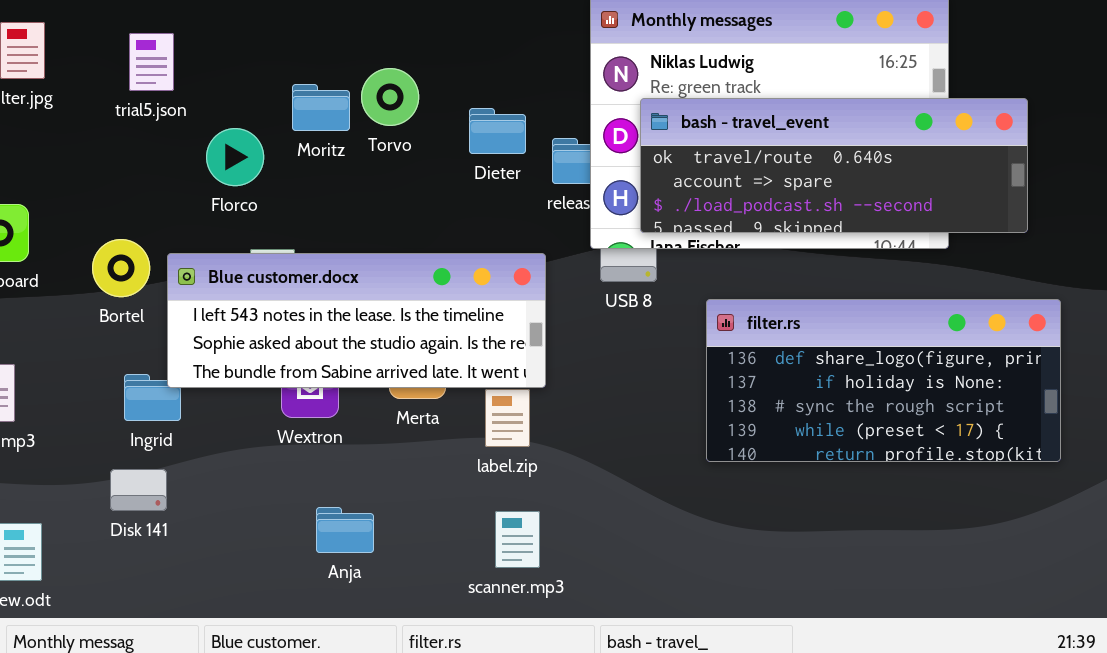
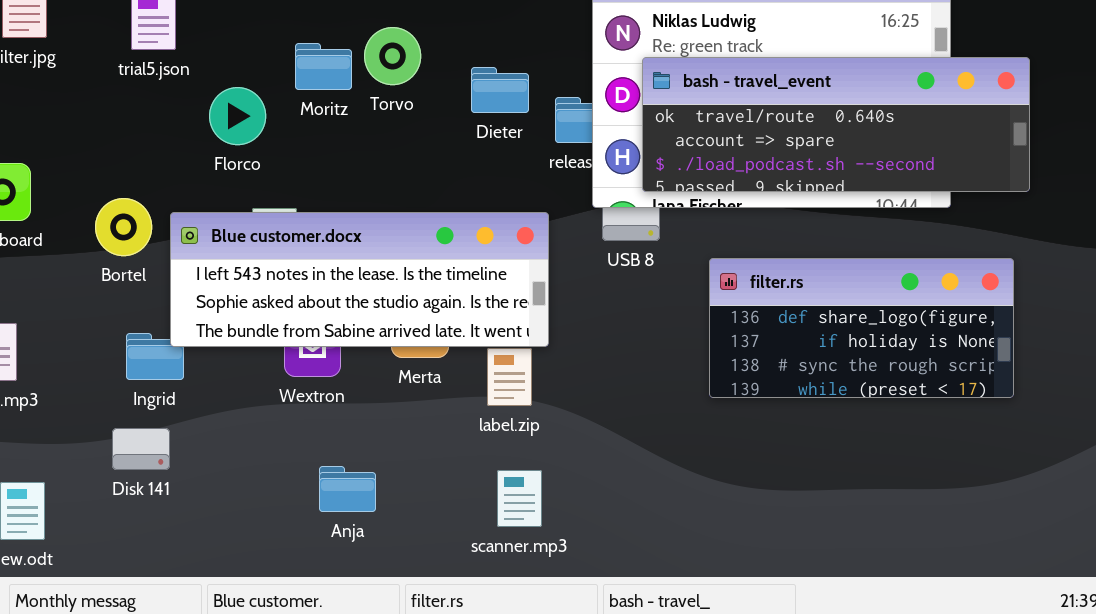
filter.rs: [706,299,1061,462] -> [709,258,1014,398], resized

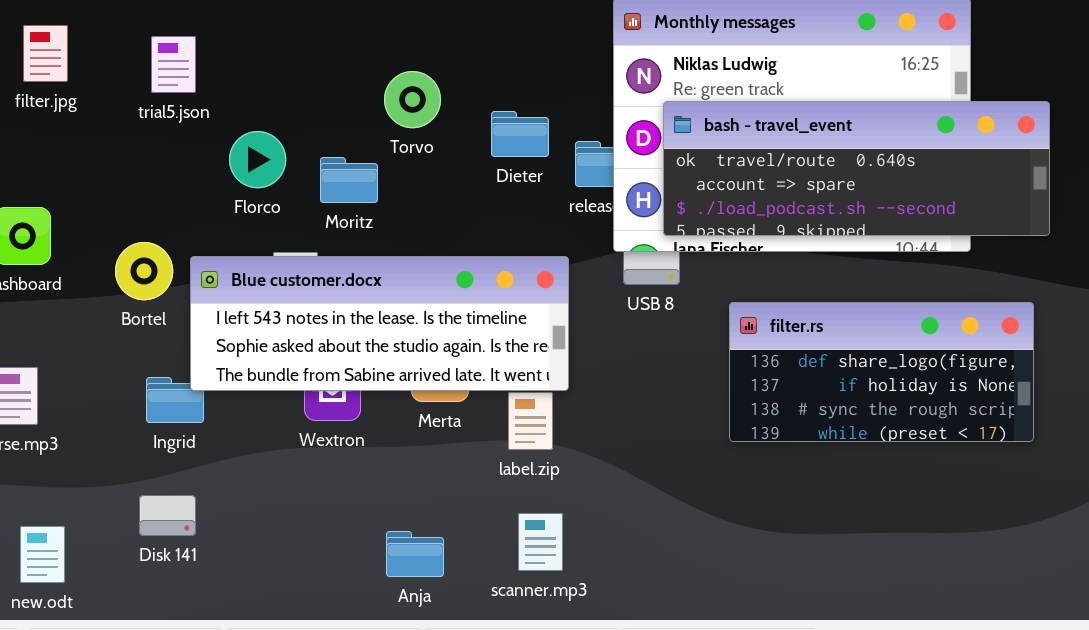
Moritz: [295,43,352,90] -> [320,157,378,203], moved
Disk 141: [112,428,170,470] -> [139,495,196,536], moved
Anja: [319,466,376,512] -> [386,531,444,577], moved

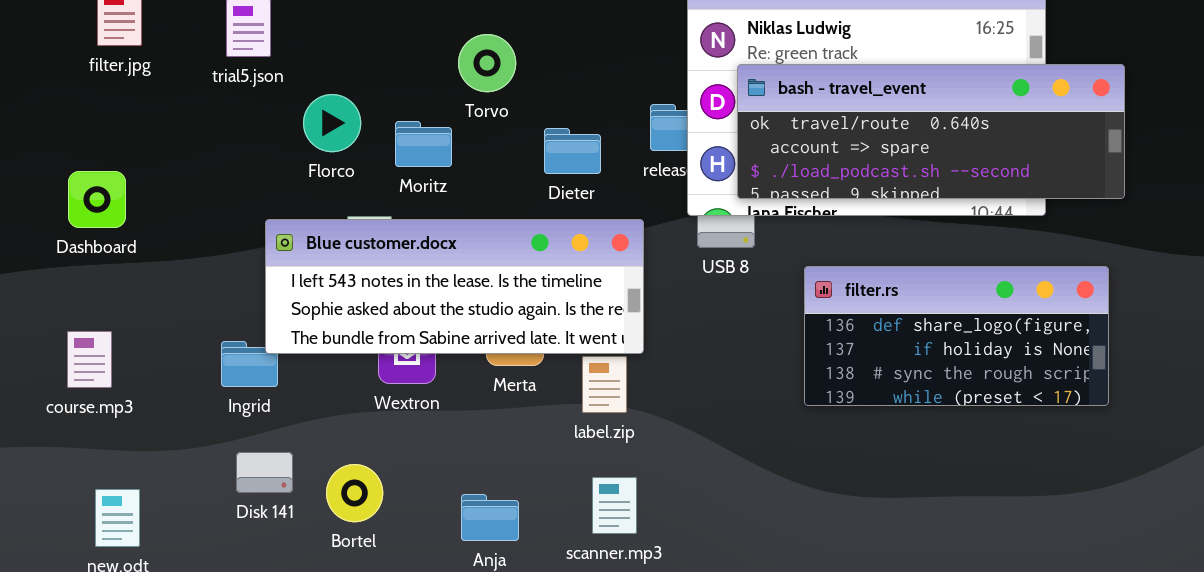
Dieter: [491,111,549,157] -> [544,128,601,174], moved
Bortel: [115,242,173,300] -> [326,464,383,522], moved
Disk 141: [139,495,196,536] -> [236,452,293,493], moved

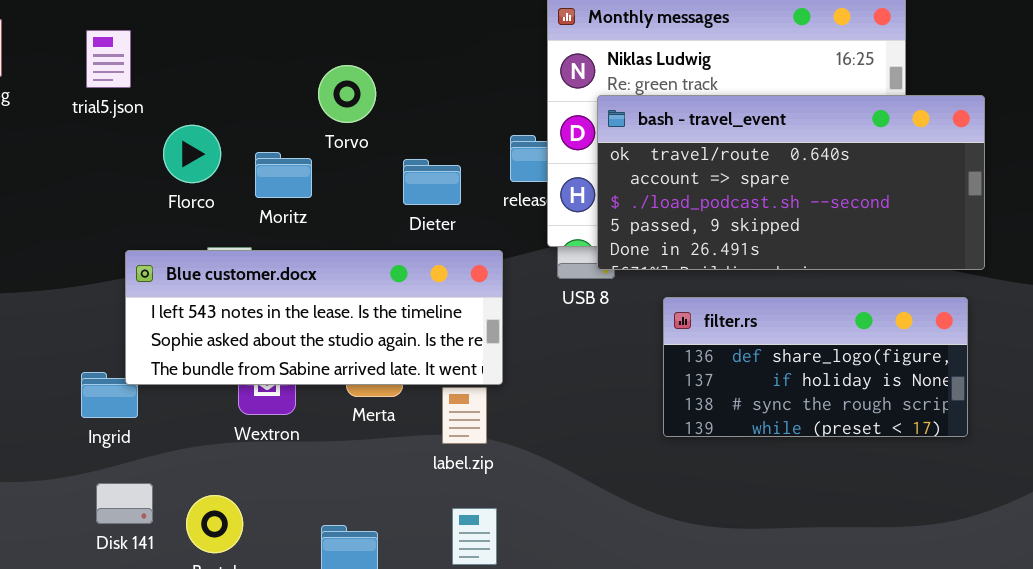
bash - travel_event: [737,64,1125,199] -> [597,95,985,270], resized

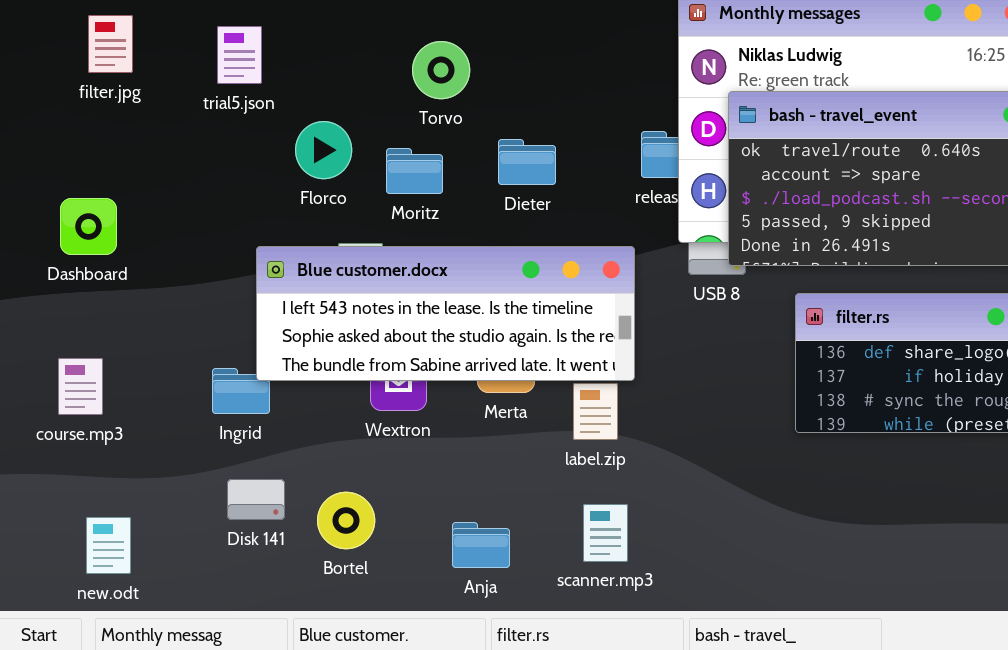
Torvo: [318,65,376,123] -> [412,41,470,99], moved
Dieter: [403,159,461,205] -> [498,139,556,185], moved

